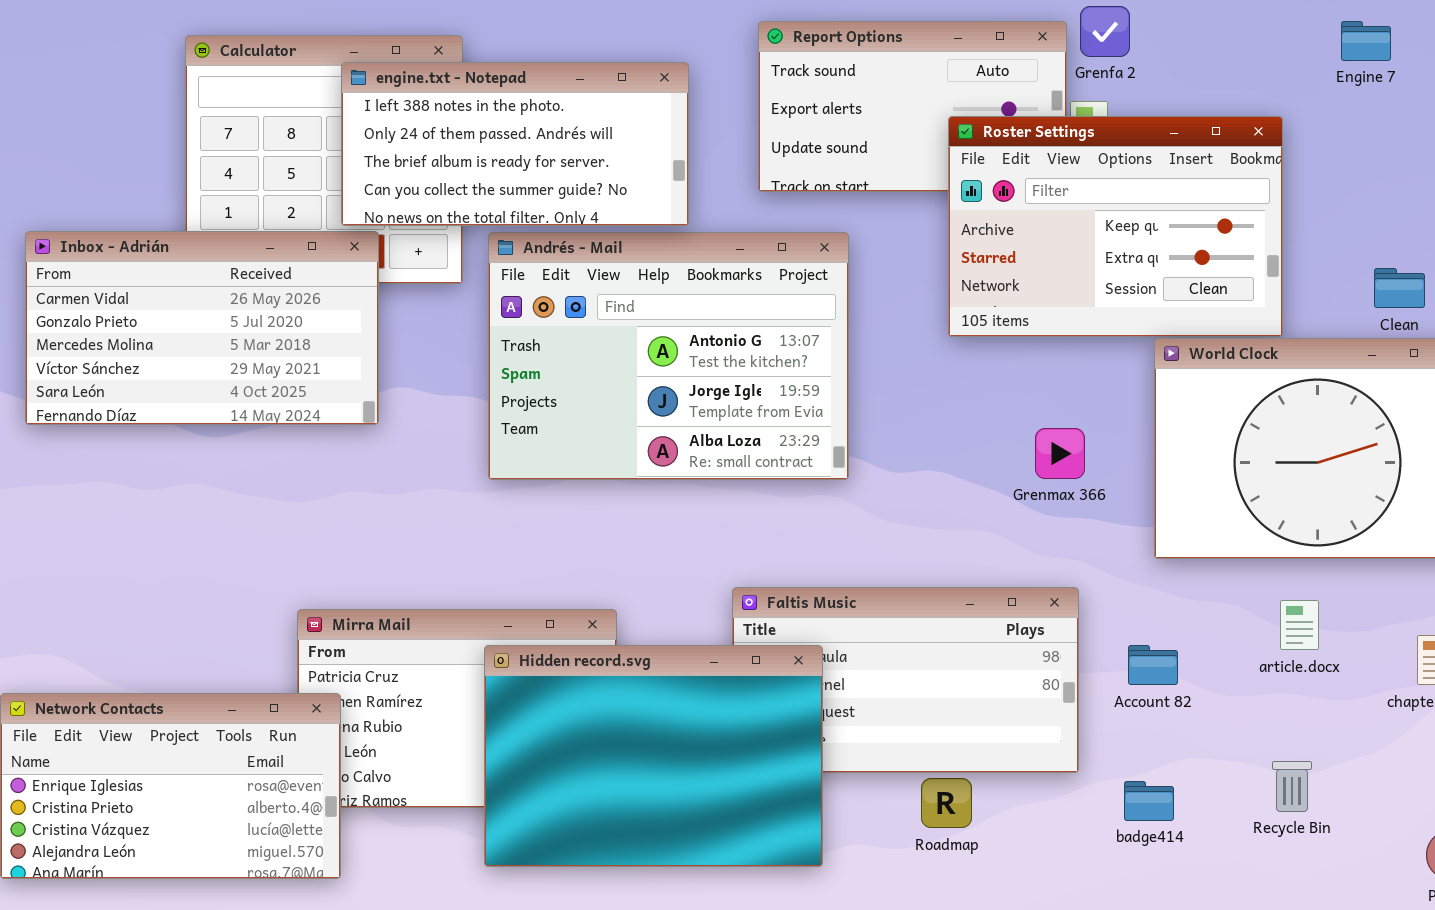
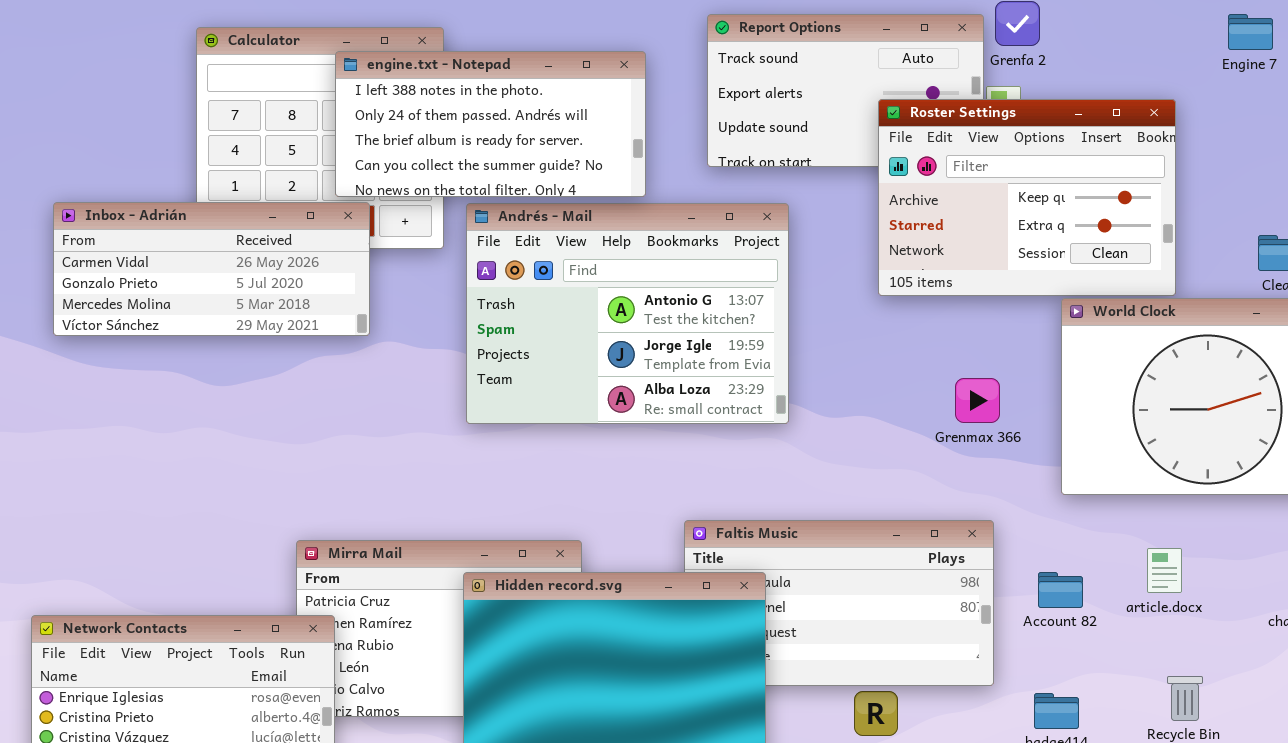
Inbox - Adrián: [25,231,379,425] -> [53,202,370,336], resized
article.docx: [1280,600,1319,650] -> [1147,548,1182,593], moved

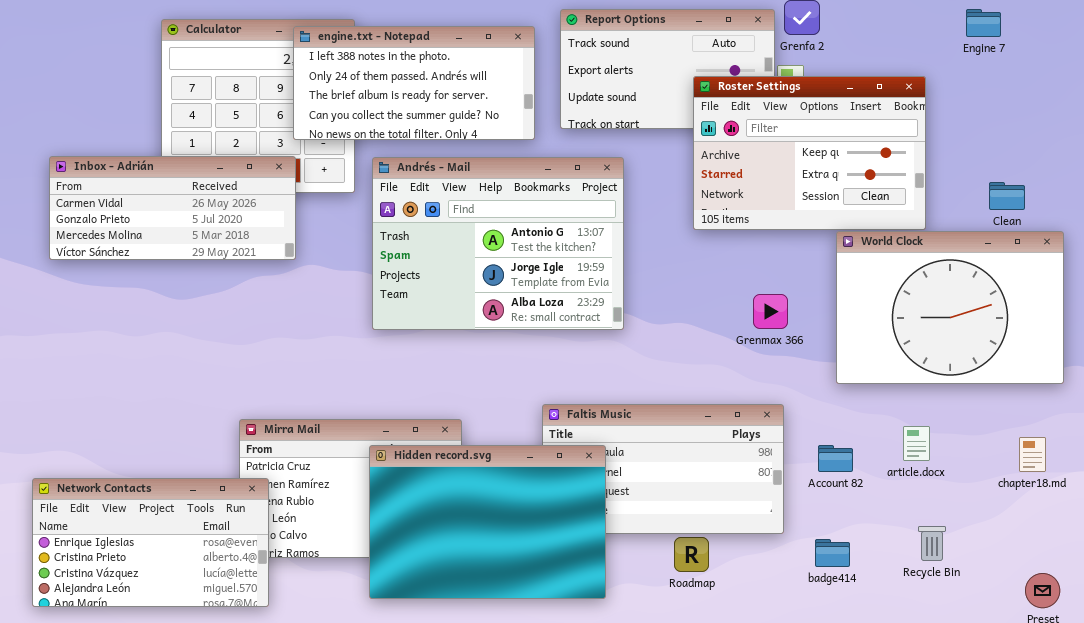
engine.txt - Notepad: [335,51,646,197] -> [293,26,535,140], moved

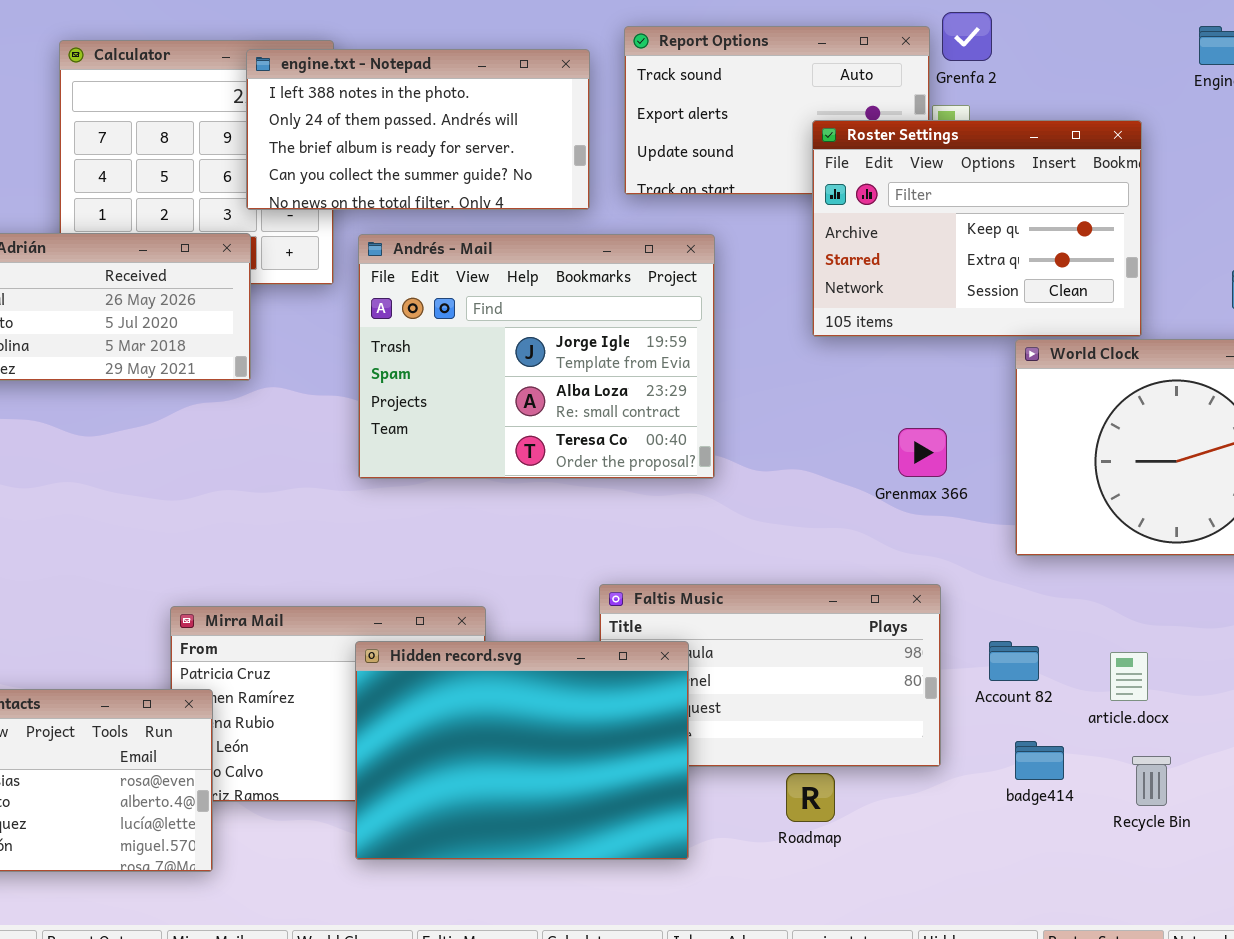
Andrés - Mail: [372,157,624,330] -> [358,234,715,479], scrolled down 1 row
article.docx: [903,426,930,461] -> [1110,652,1148,701], moved
badge414: [815,539,850,567] -> [1015,741,1064,780], moved

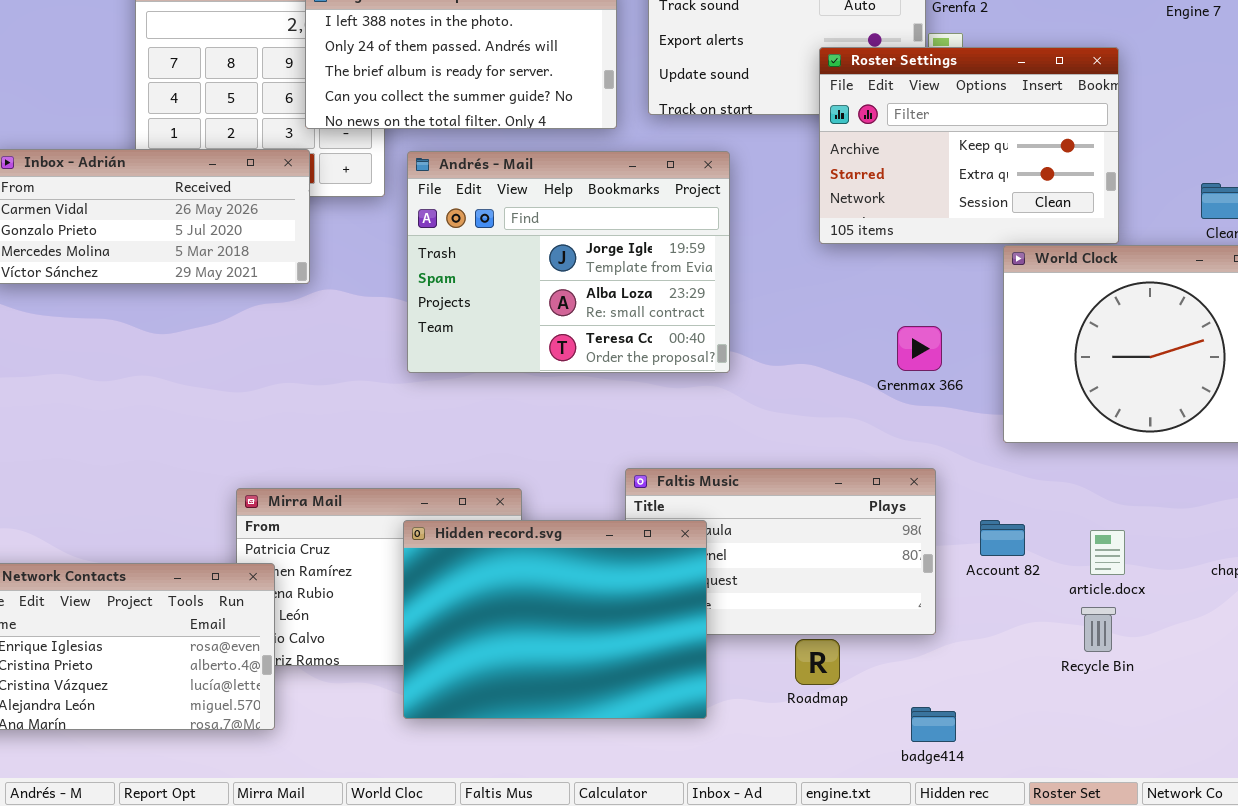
badge414: [1015,741,1064,780] -> [911,707,956,742], moved
Recycle Bin: [1132,756,1171,806] -> [1081,607,1116,652], moved

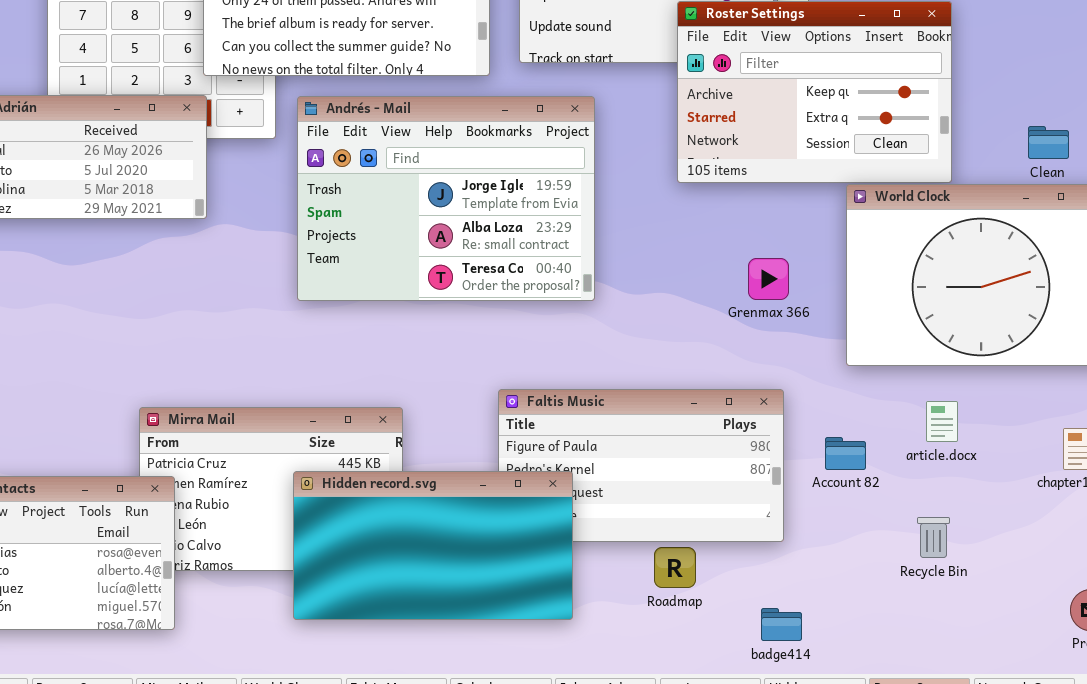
Hidden record.svg: [403,520,707,719] -> [293,471,573,620], resized
article.docx: [1090,530,1125,575] -> [926,401,958,442], moved

